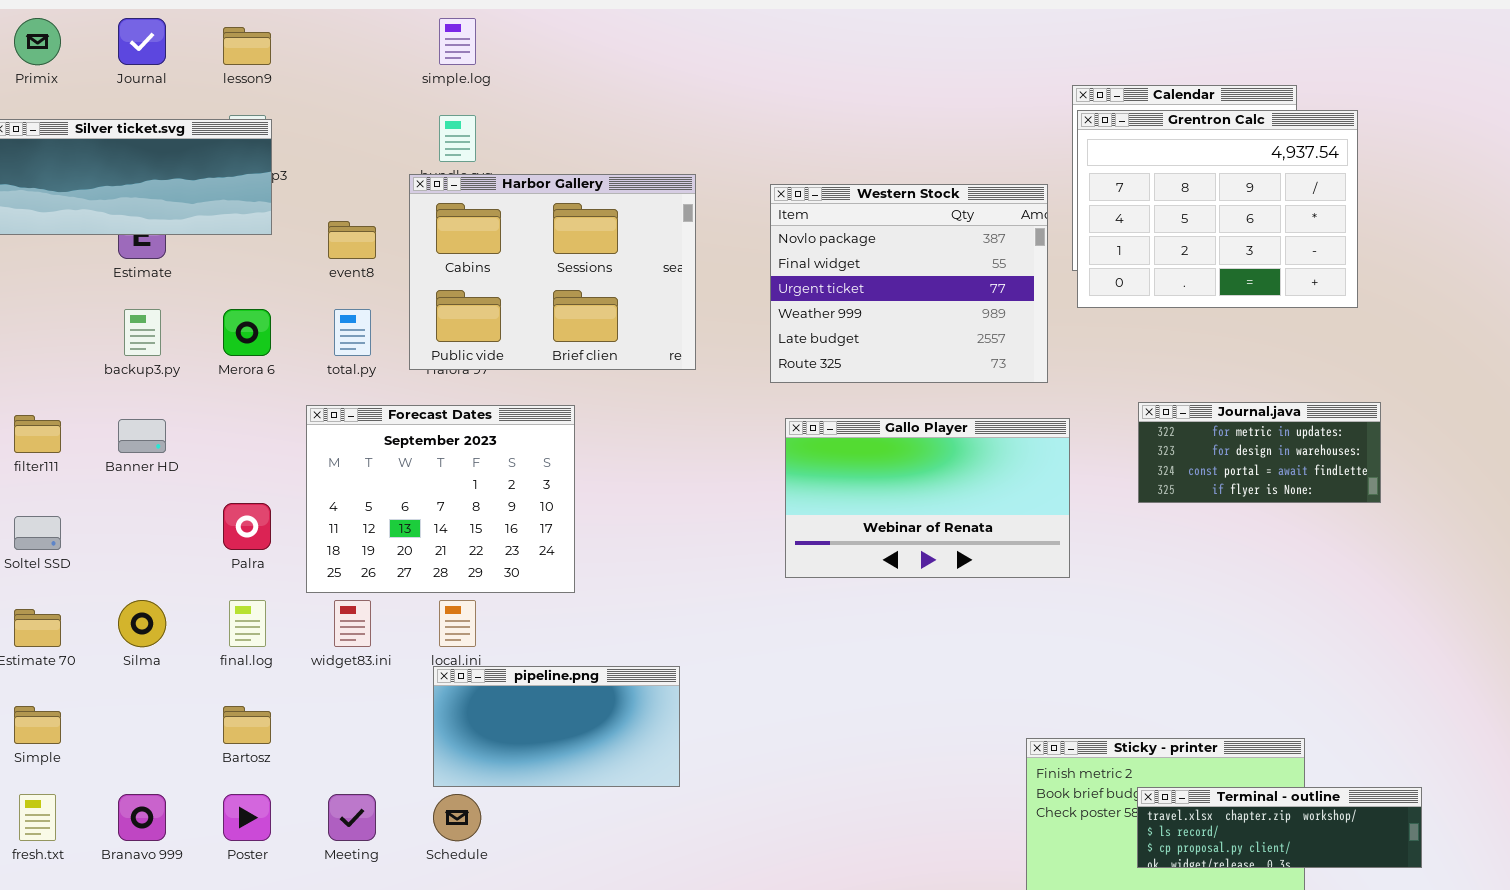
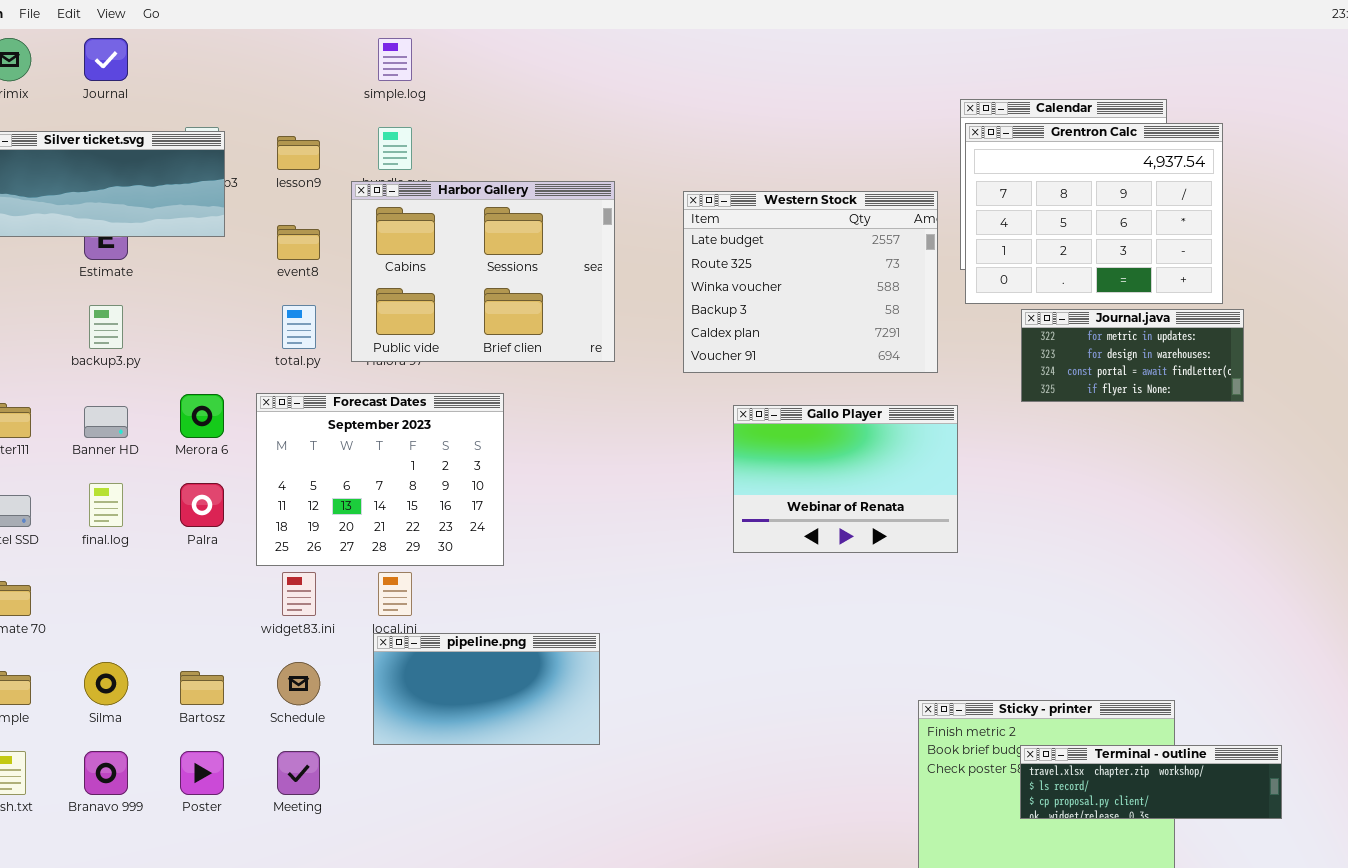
lesson9: [223,27,271,65] -> [277,136,320,170], moved
Western Stock: [770,184,1048,383] -> [683,191,938,373], scrolled down 4 rows
Merora 6: [223,309,271,356] -> [180,394,224,438], moved
Journal.java: [1138,402,1381,503] -> [1021,309,1244,402], moved
Gallo Player: [785,418,1070,578] -> [733,405,958,553], resized
Silma: [118,600,166,647] -> [84,662,128,705], moved
final.log: [229,600,266,647] -> [89,483,123,527], moved
Schedule: [433,794,481,841] -> [277,662,320,705], moved

